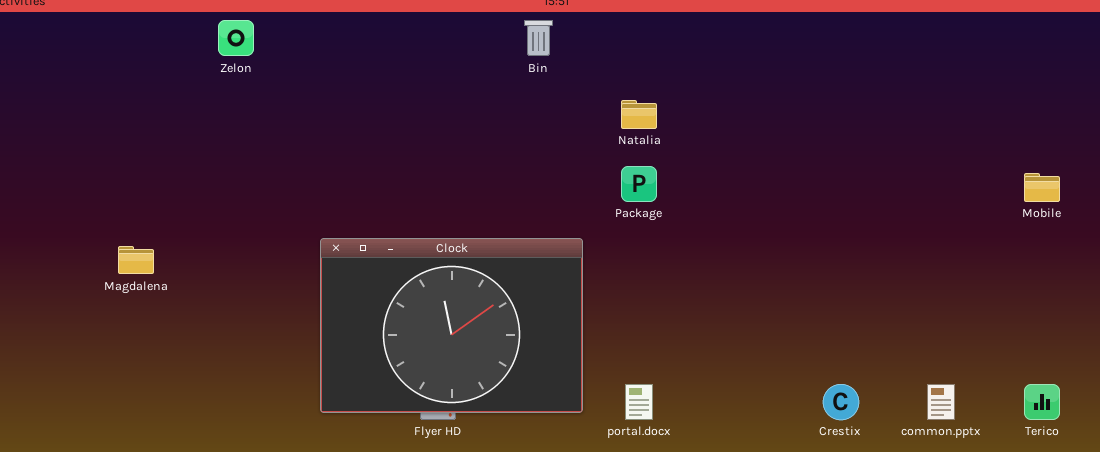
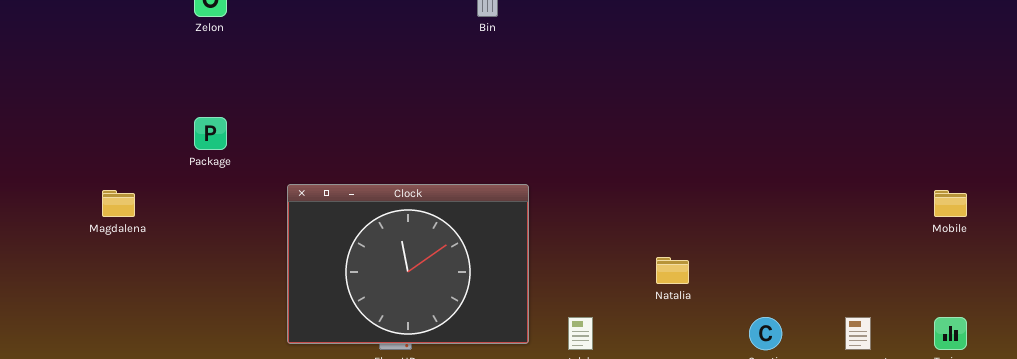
Natalia: [621,100,657,129] -> [656,257,689,284], moved
Package: [621,166,657,202] -> [194,117,227,150], moved
Mobile: [1024,173,1060,202] -> [934,190,967,217], moved

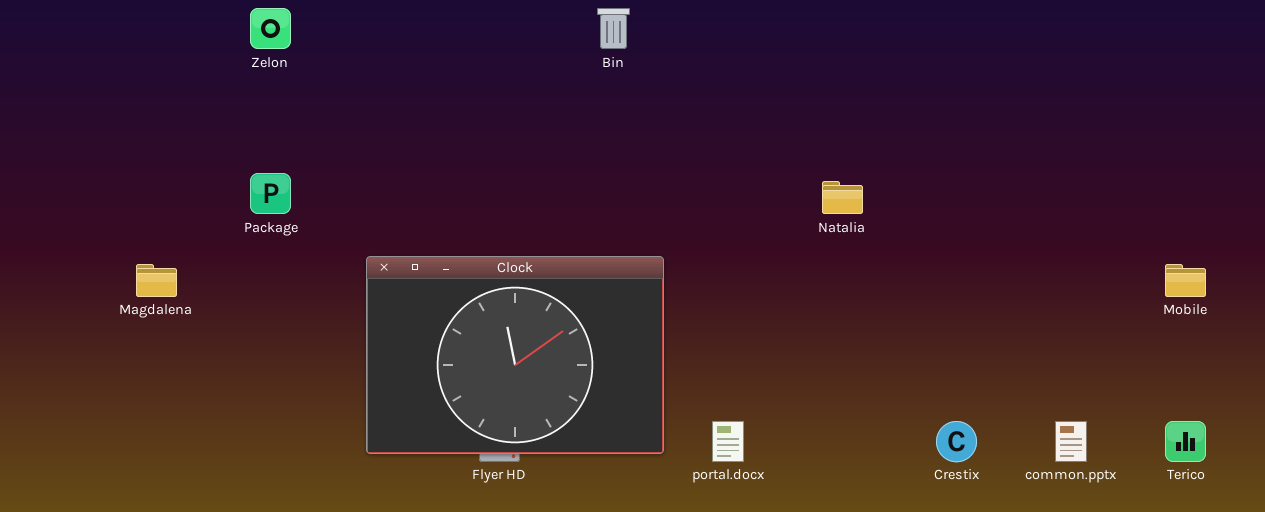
Natalia: [656,257,689,284] -> [822,181,863,214], moved

